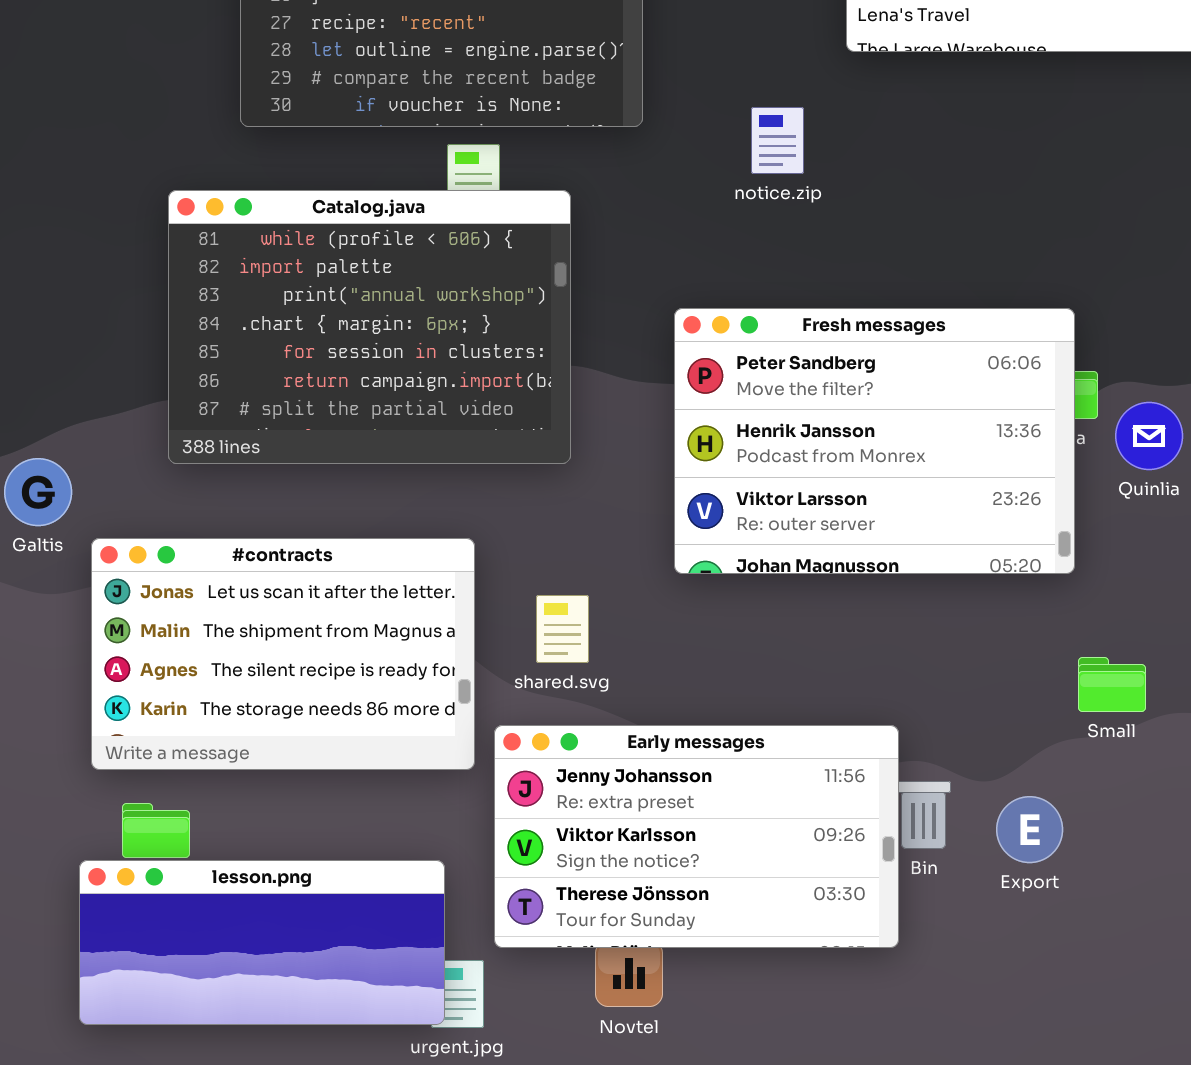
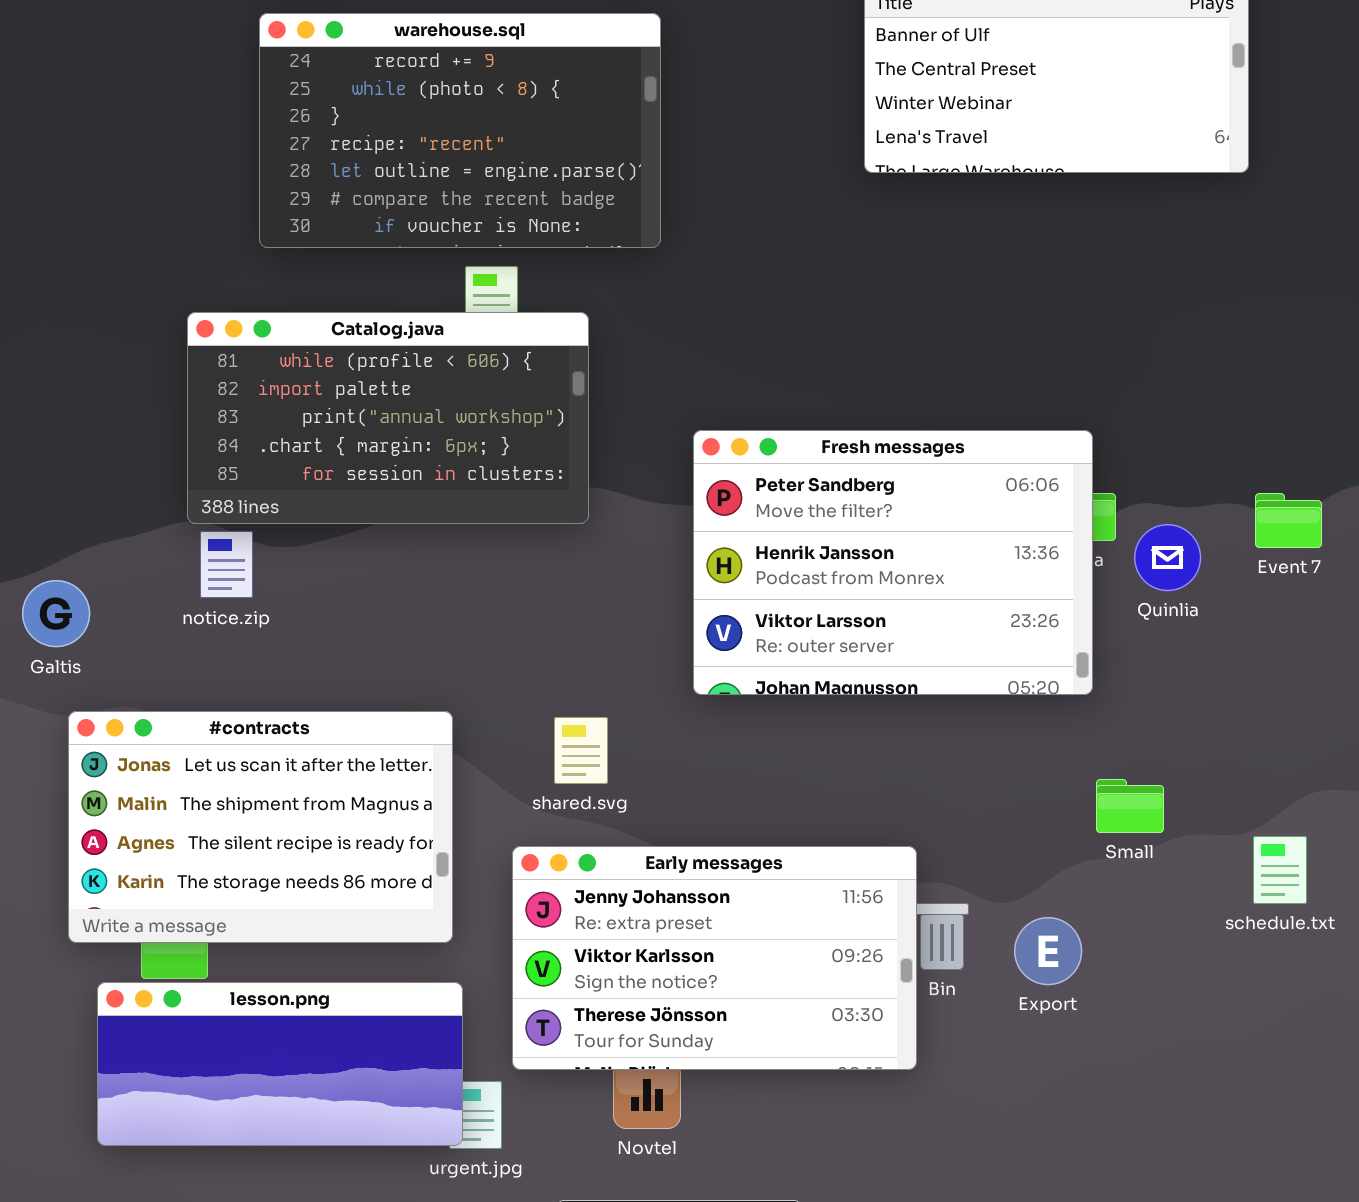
notice.zip: [751,107,804,174] -> [200,531,253,598], moved
Catalog.java: [168,190,571,464] -> [187,312,589,524], resized
#contracts: [91,538,475,770] -> [68,711,453,943], moved

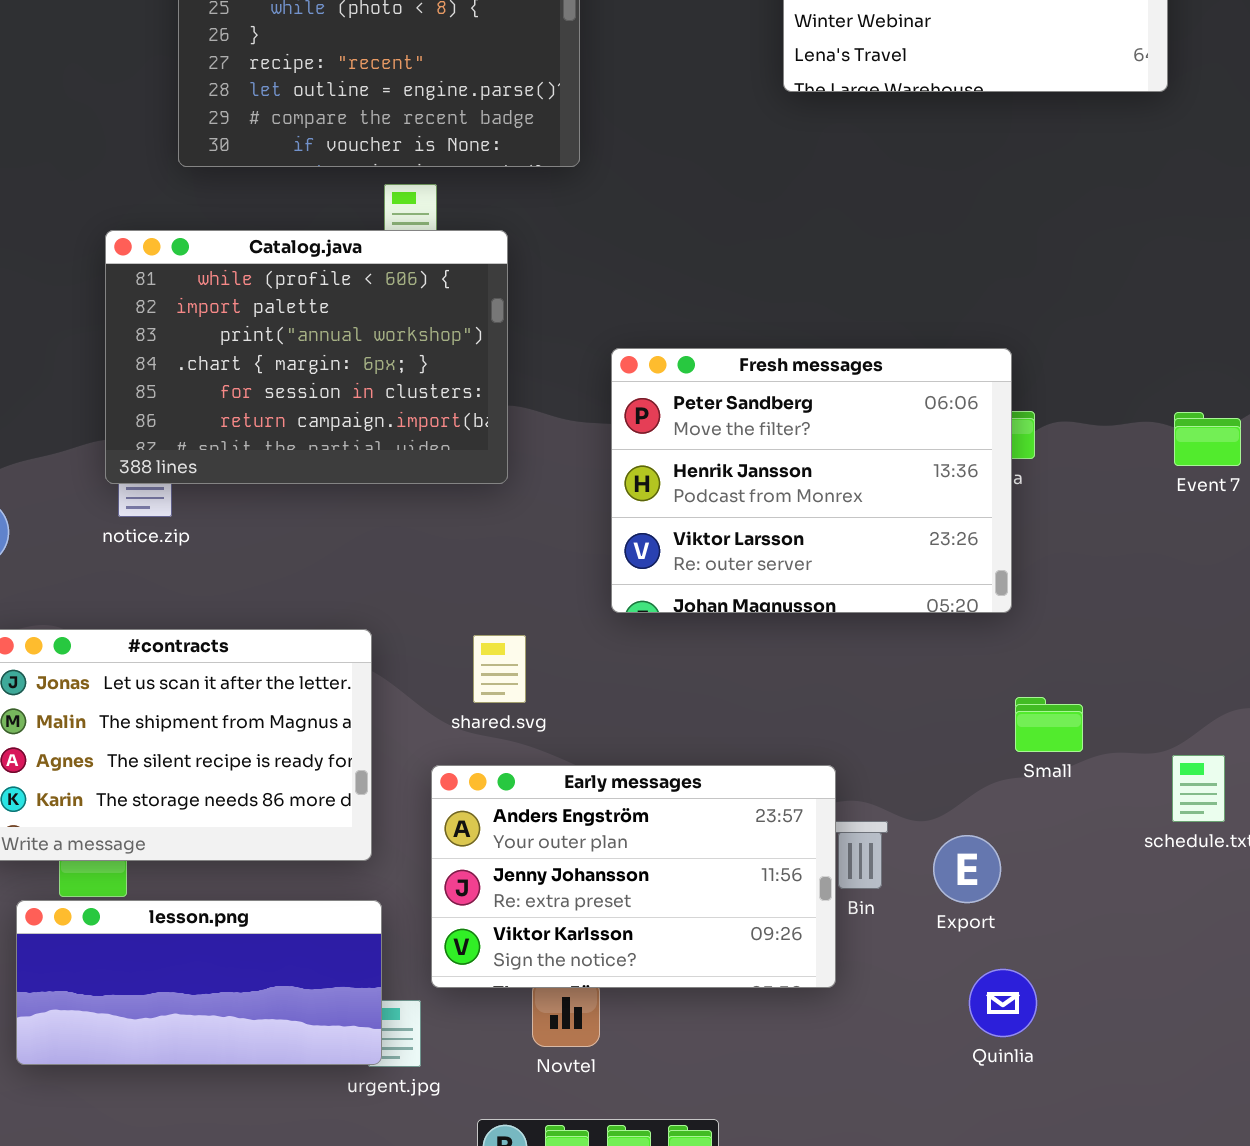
Catalog.java: [187,312,589,524] -> [105,230,508,484], resized
Quinlia: [1134,524,1201,591] -> [969,969,1037,1037], moved
Early messages: [512,846,917,1070] -> [431,765,836,988], scrolled up 1 row

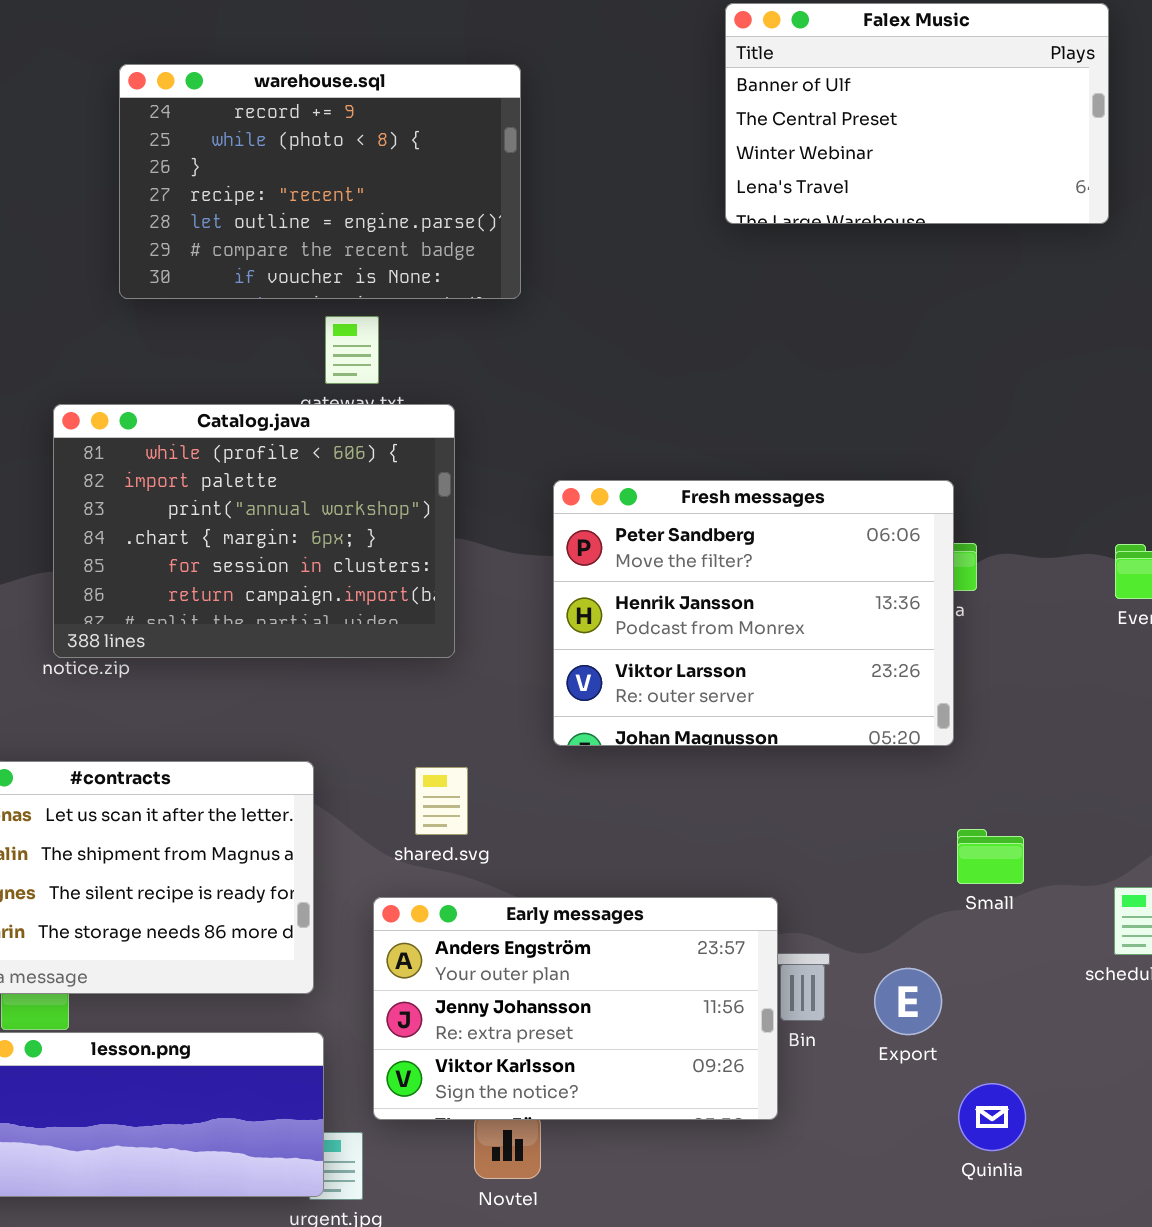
Catalog.java: [105,230,508,484] -> [53,404,455,658], moved
Quinlia: [969,969,1037,1037] -> [958,1083,1026,1151], moved

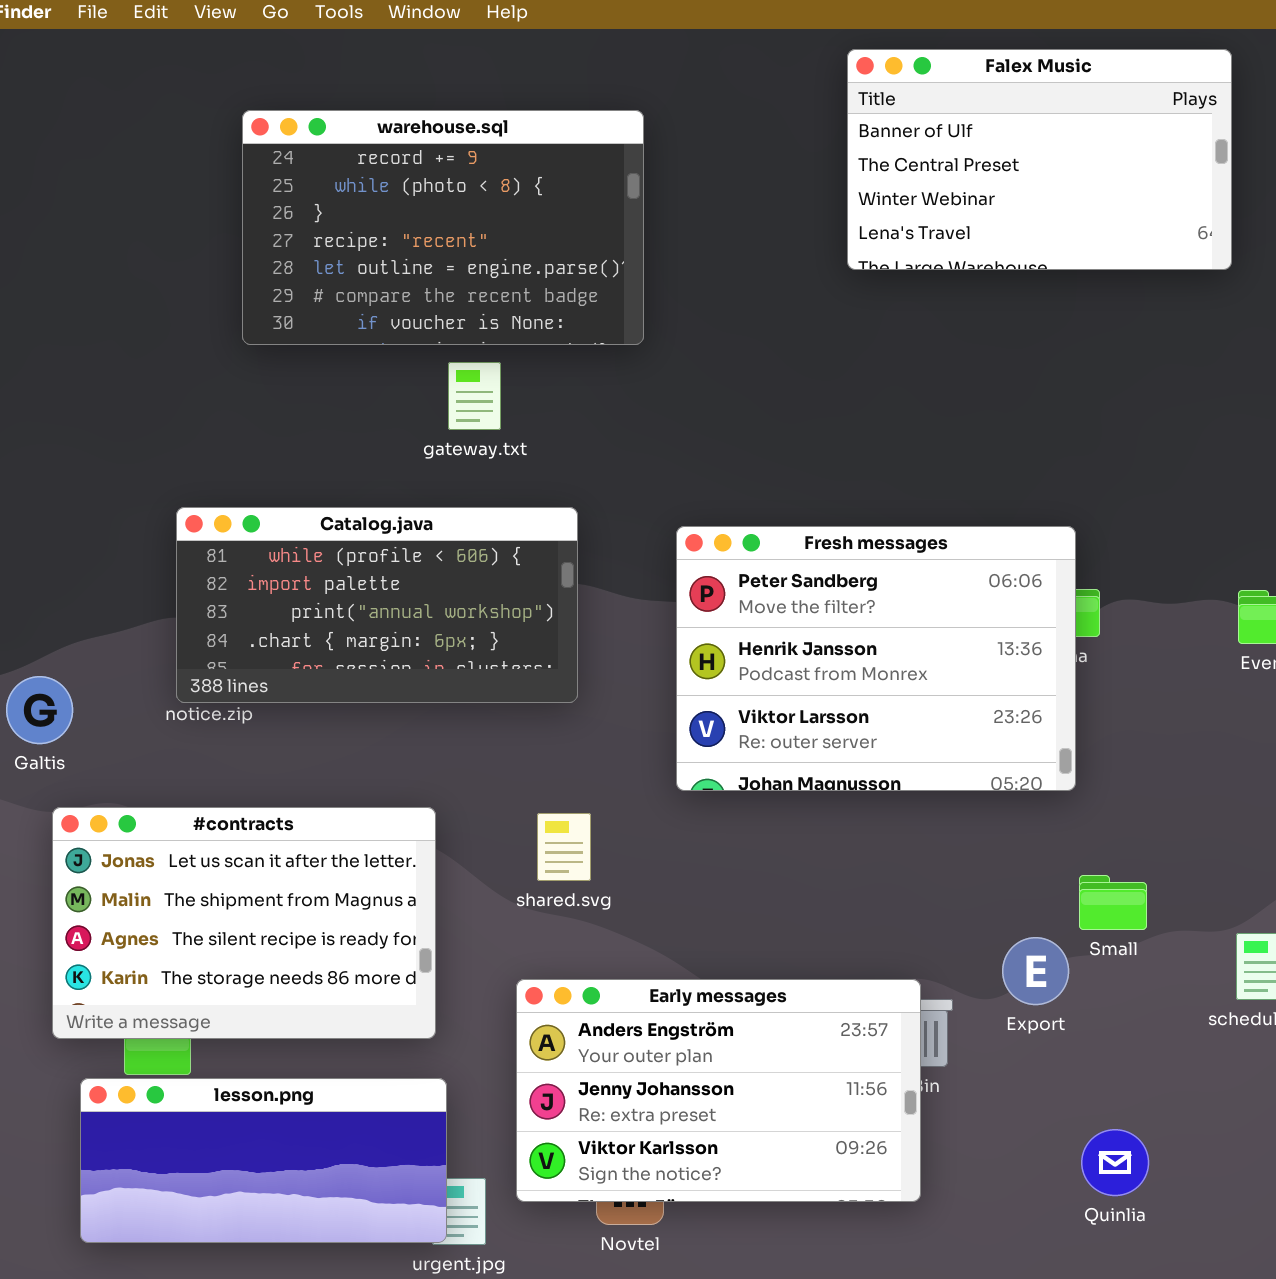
Catalog.java: [53,404,455,658] -> [176,507,578,703], resized
Early messages: [373,897,778,1120] -> [516,979,921,1202], moved
Export: [874,968,942,1035] -> [1002,937,1069,1005], moved

